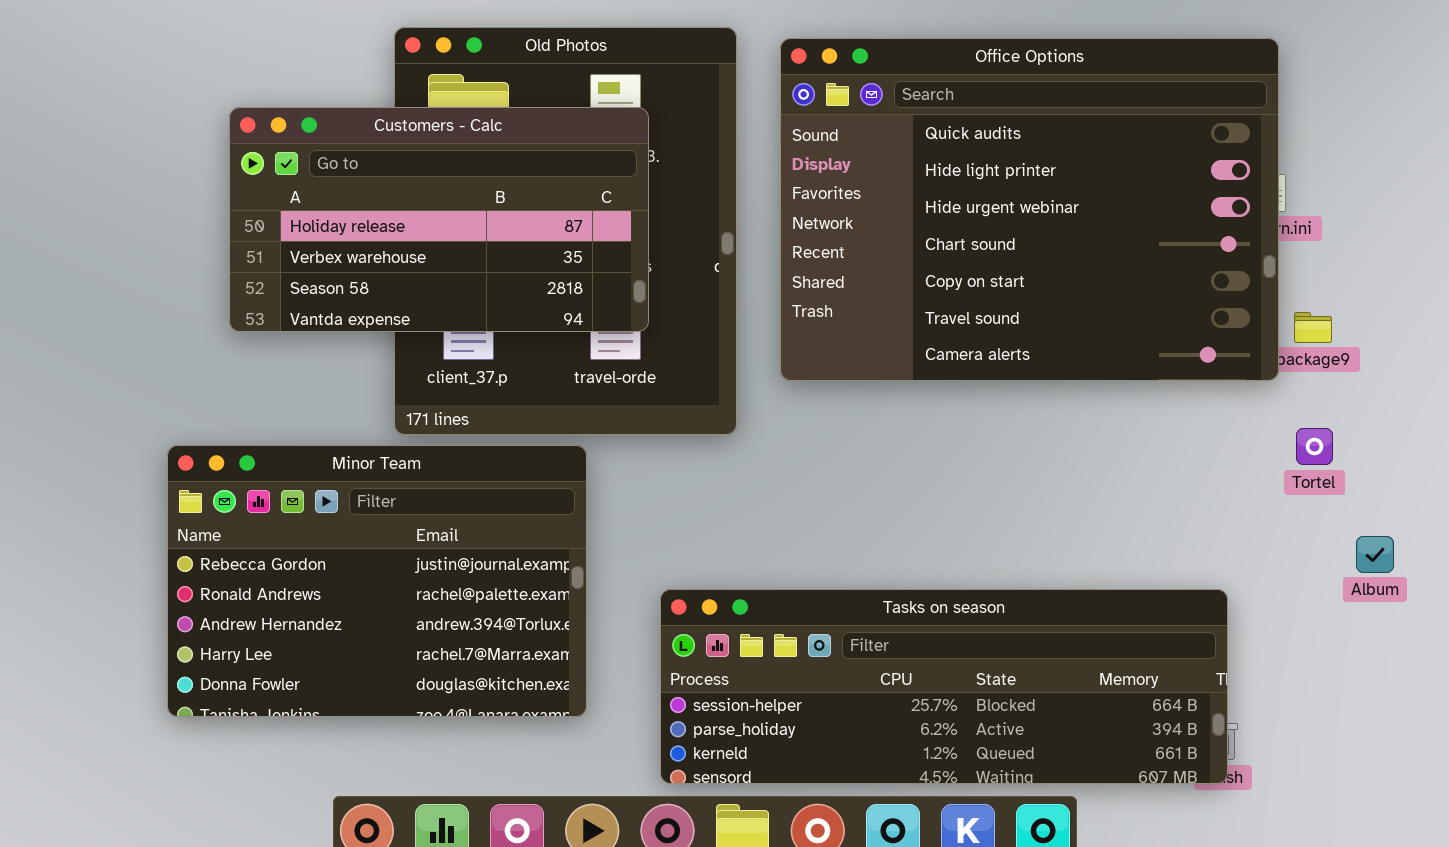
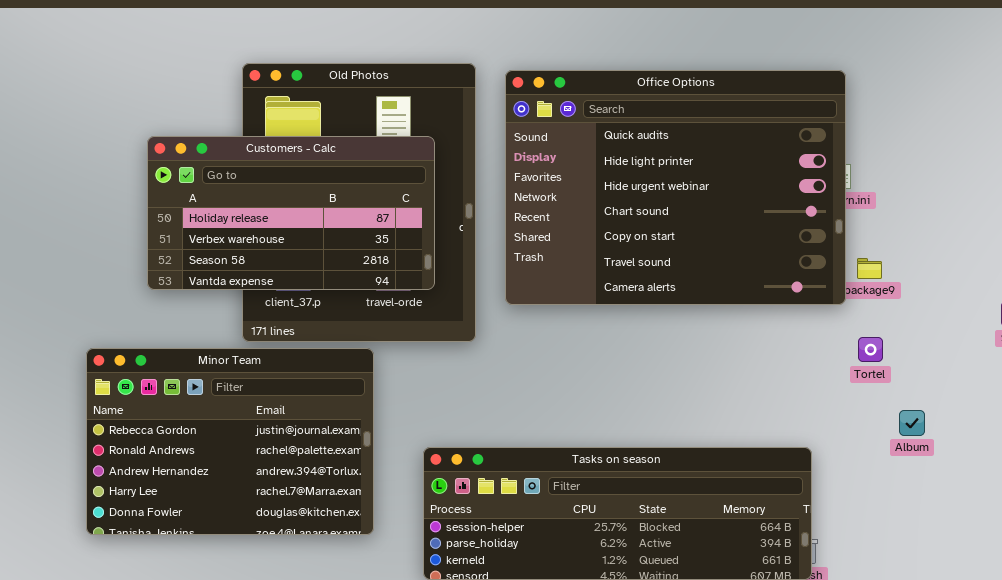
Customers - Calc: [229,107,649,332] -> [147,136,435,290], moved

